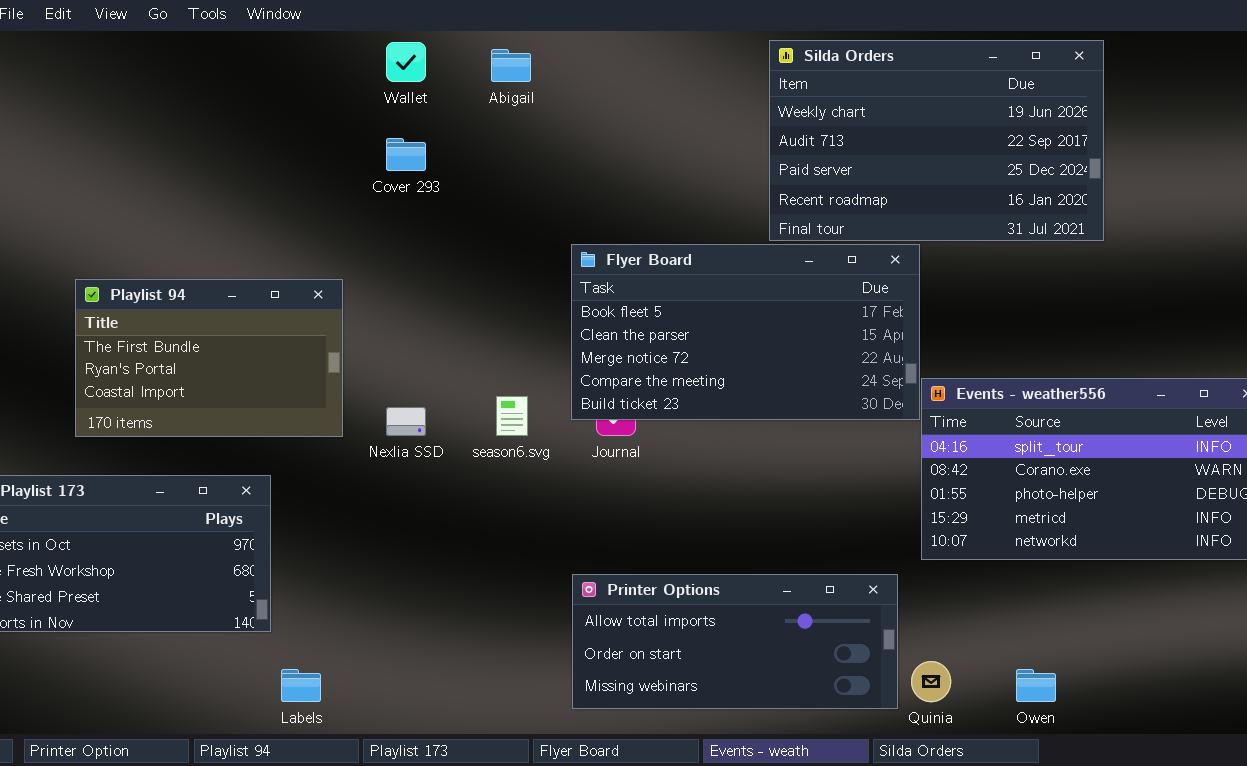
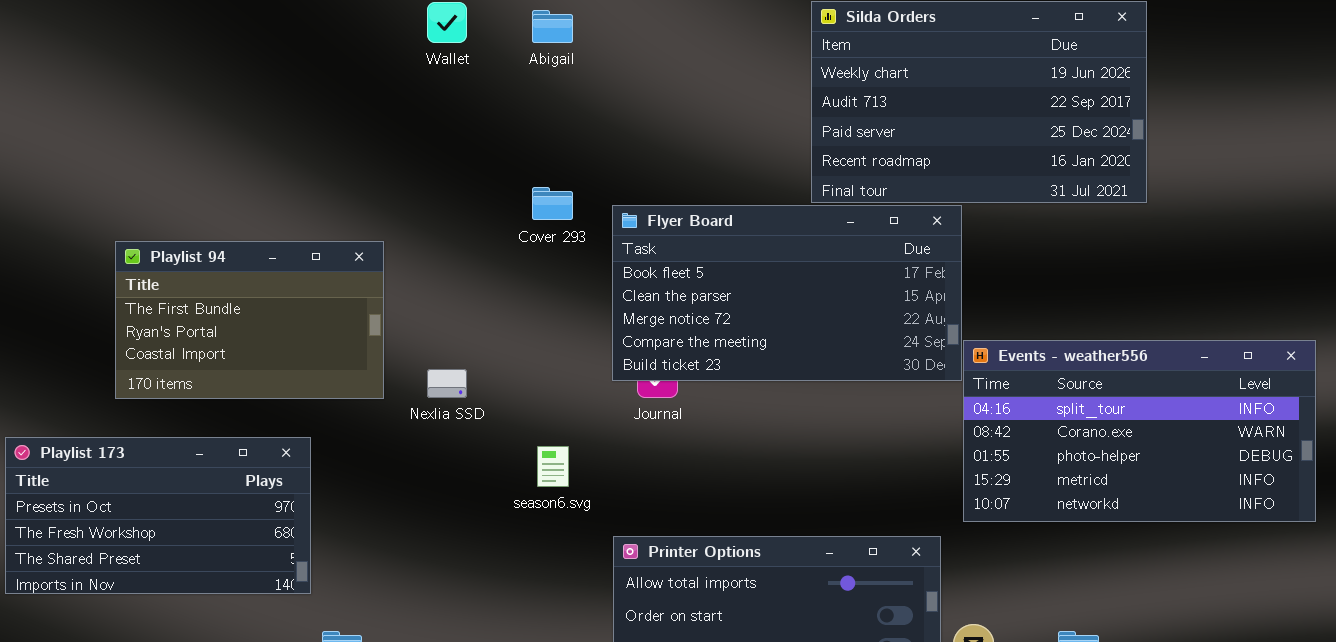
Cover 293: [386,138,426,171] -> [532,187,573,220], moved
season6.svg: [496,396,528,436] -> [537,446,569,487], moved

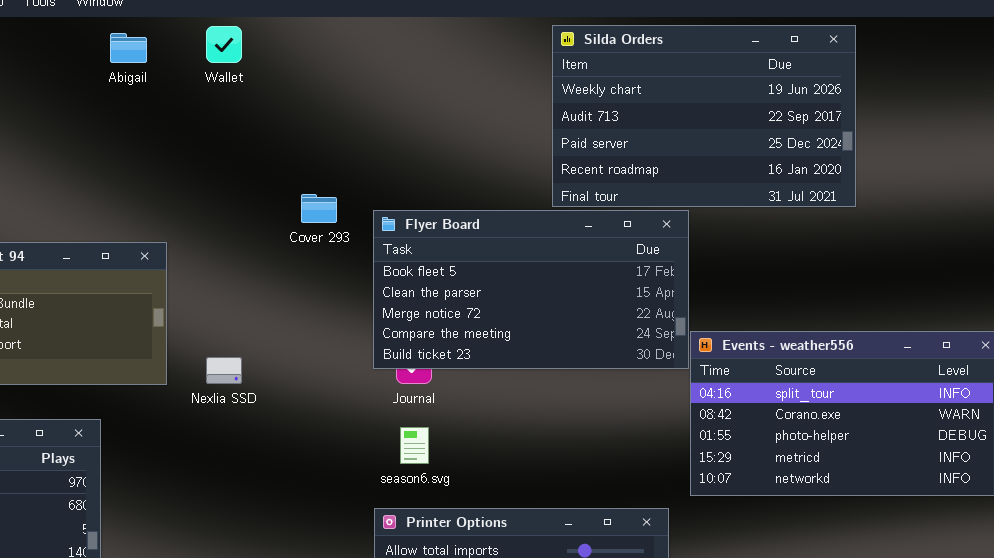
Abigail: [532,10,573,43] -> [110,33,147,63], moved
season6.svg: [537,446,569,487] -> [400,427,429,464], moved

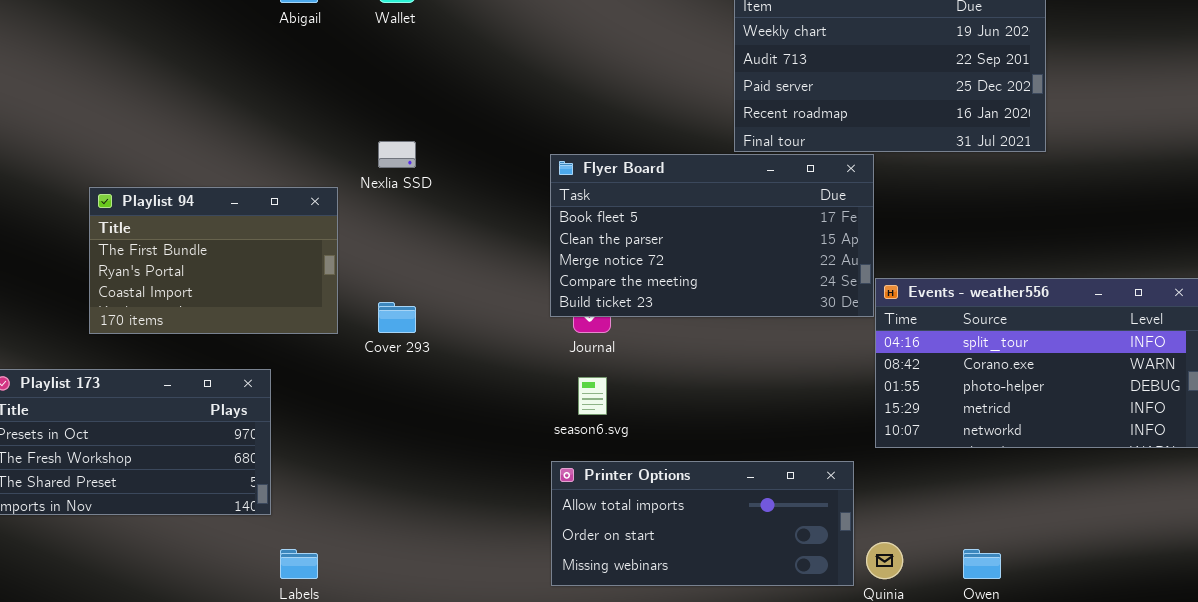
Cover 293: [301,194,337,223] -> [378,302,416,333], moved
Nexlia SSD: [206,357,242,384] -> [378,141,416,168], moved

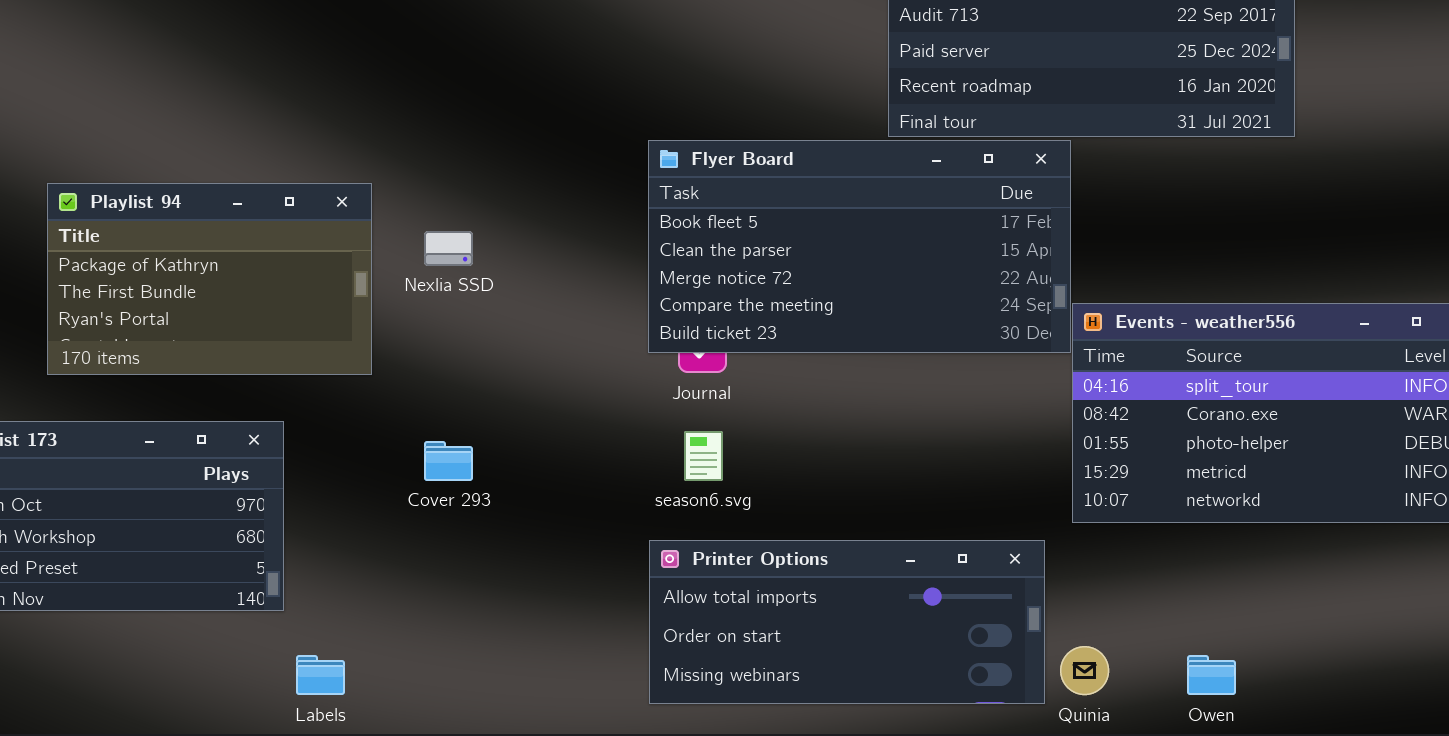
Nexlia SSD: [378,141,416,168] -> [424,231,473,266], moved
Playlist 94: [89,187,338,334] -> [47,183,372,375], scrolled up 1 row
Cover 293: [378,302,416,333] -> [424,441,473,481], moved

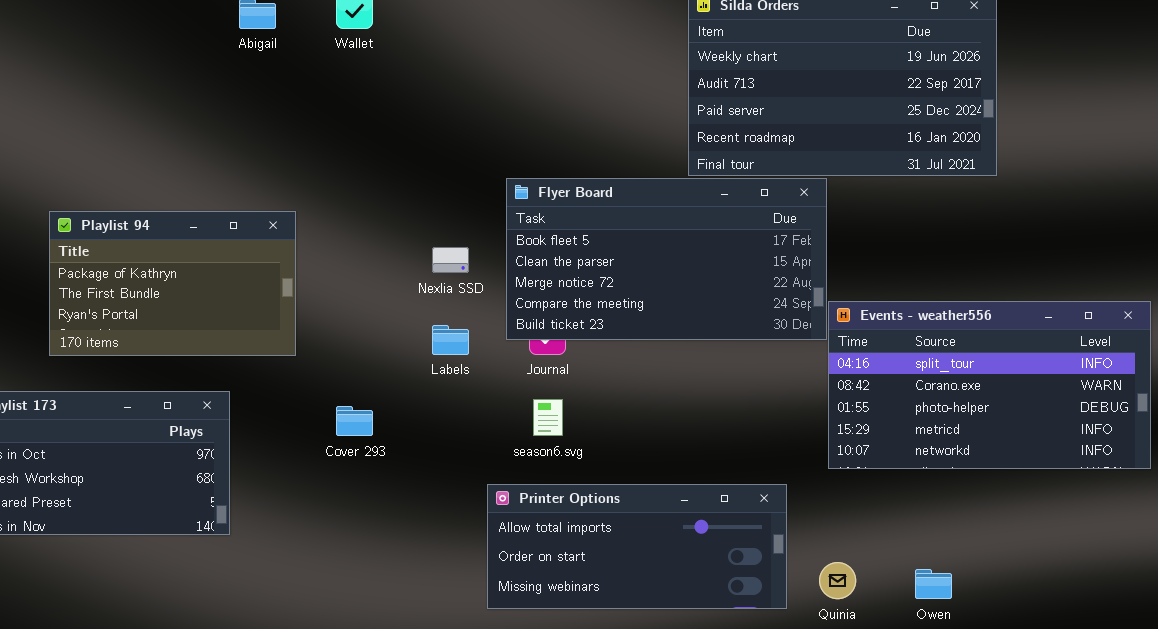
Nexlia SSD: [424,231,473,266] -> [432,247,469,273], moved
Printer Options: [649,540,1045,704] -> [487,484,787,609], moved
Labels: [296,655,345,695] -> [432,325,469,355], moved

